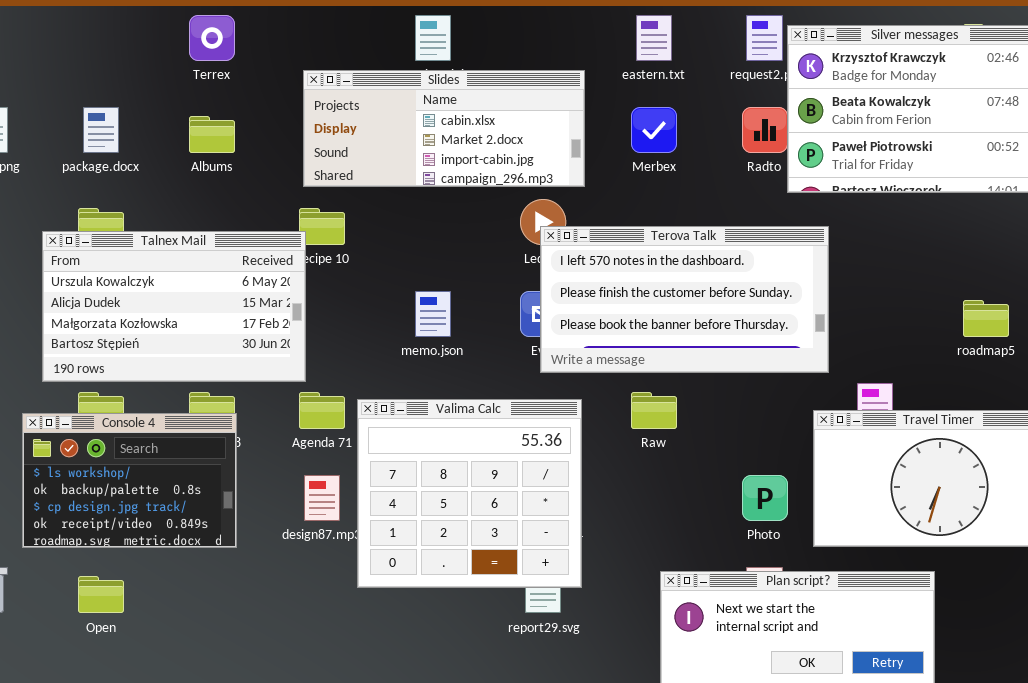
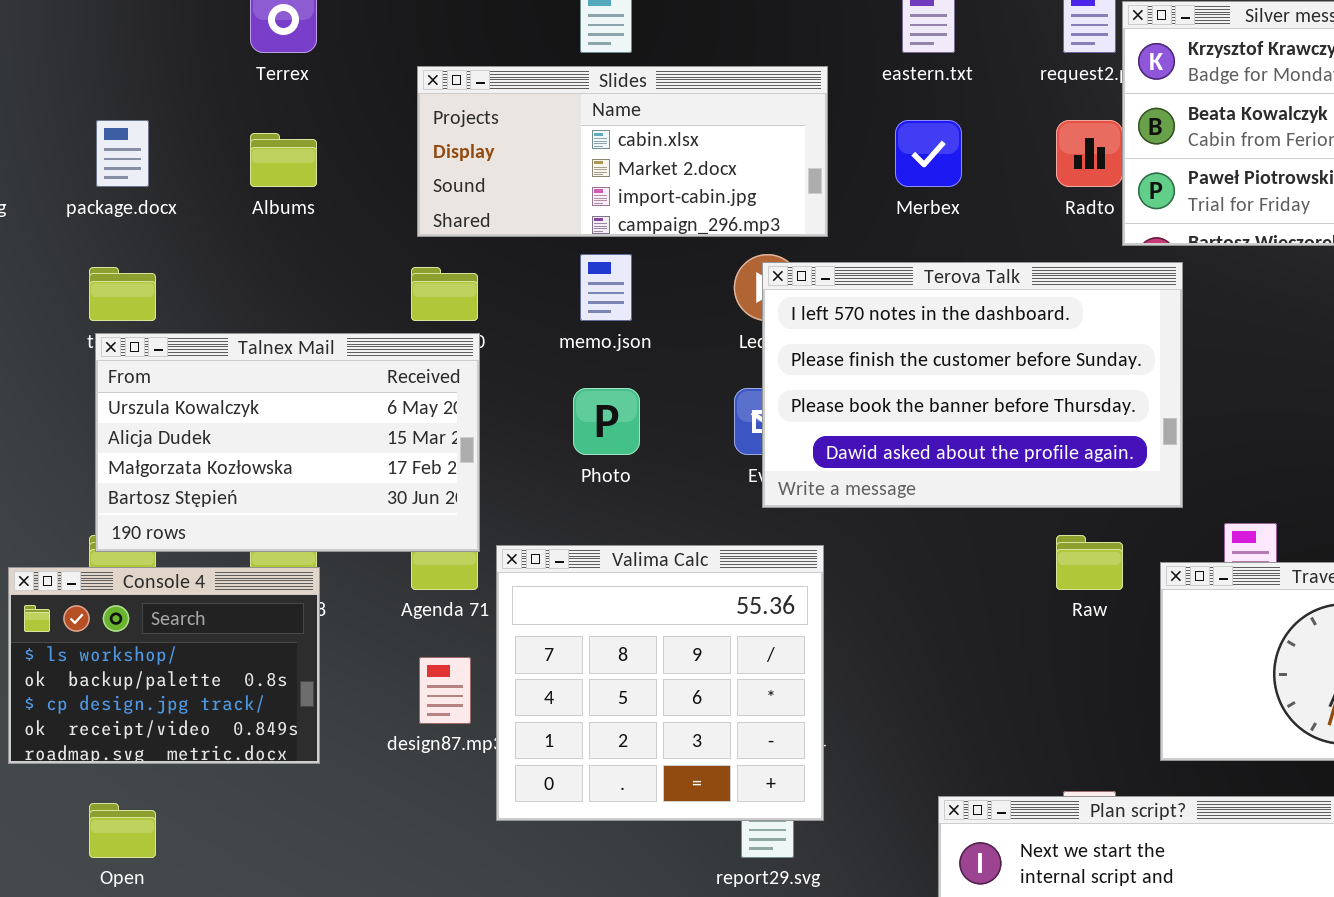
Terova Talk: [540,226,829,373] -> [762,262,1183,508], resized
Talnex Mail: [42,231,306,382] -> [95,333,480,552], moved
memo.json: [415,291,451,337] -> [580,254,632,321], moved
Raw: [631,392,677,429] -> [1056,535,1123,590], moved
Photo: [742,475,788,521] -> [573,388,640,455], moved

